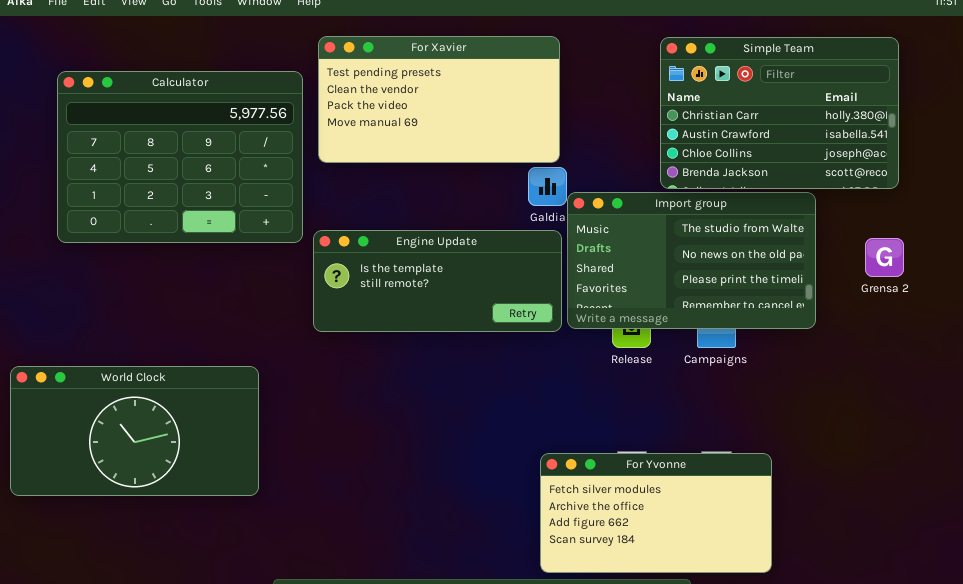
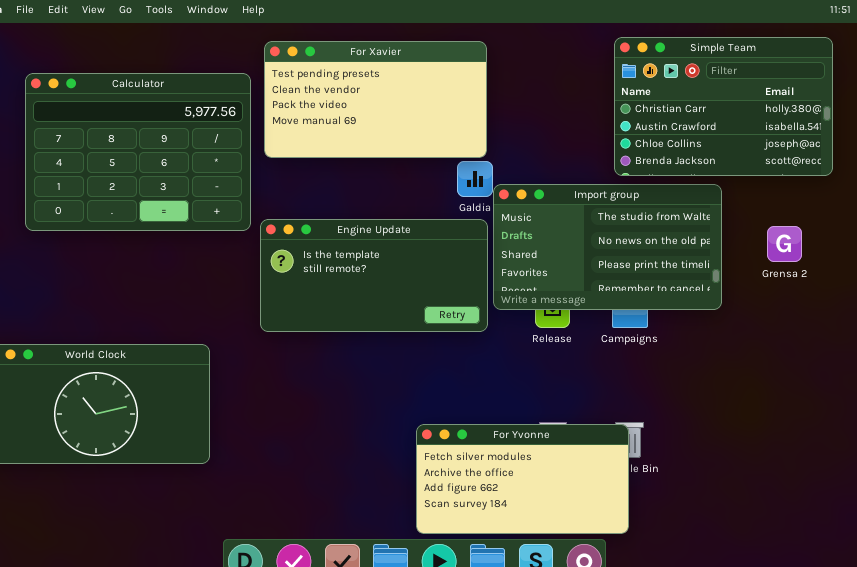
Simple Team: [660,37,899,189] -> [614,37,833,176], moved
Engine Update: [313,230,562,332] -> [260,219,488,332], resized
For Yvonne: [540,453,772,573] -> [416,424,629,534], moved

